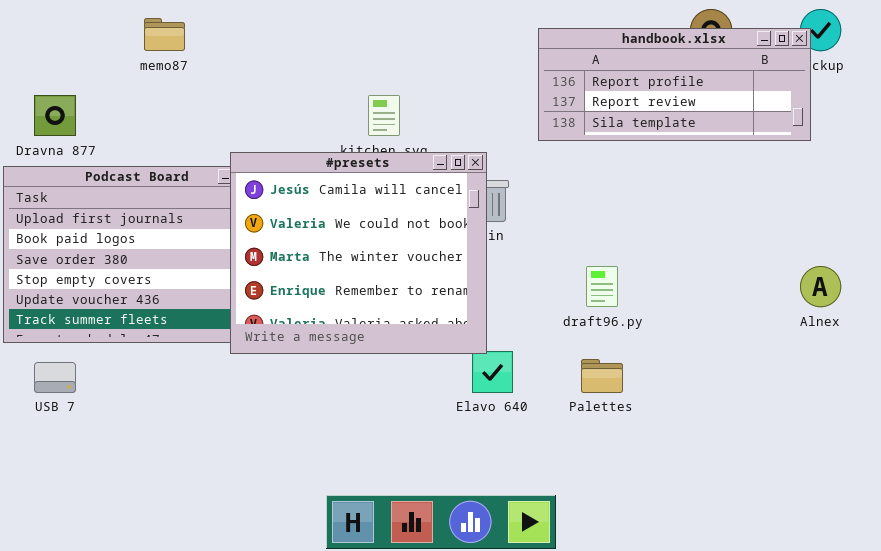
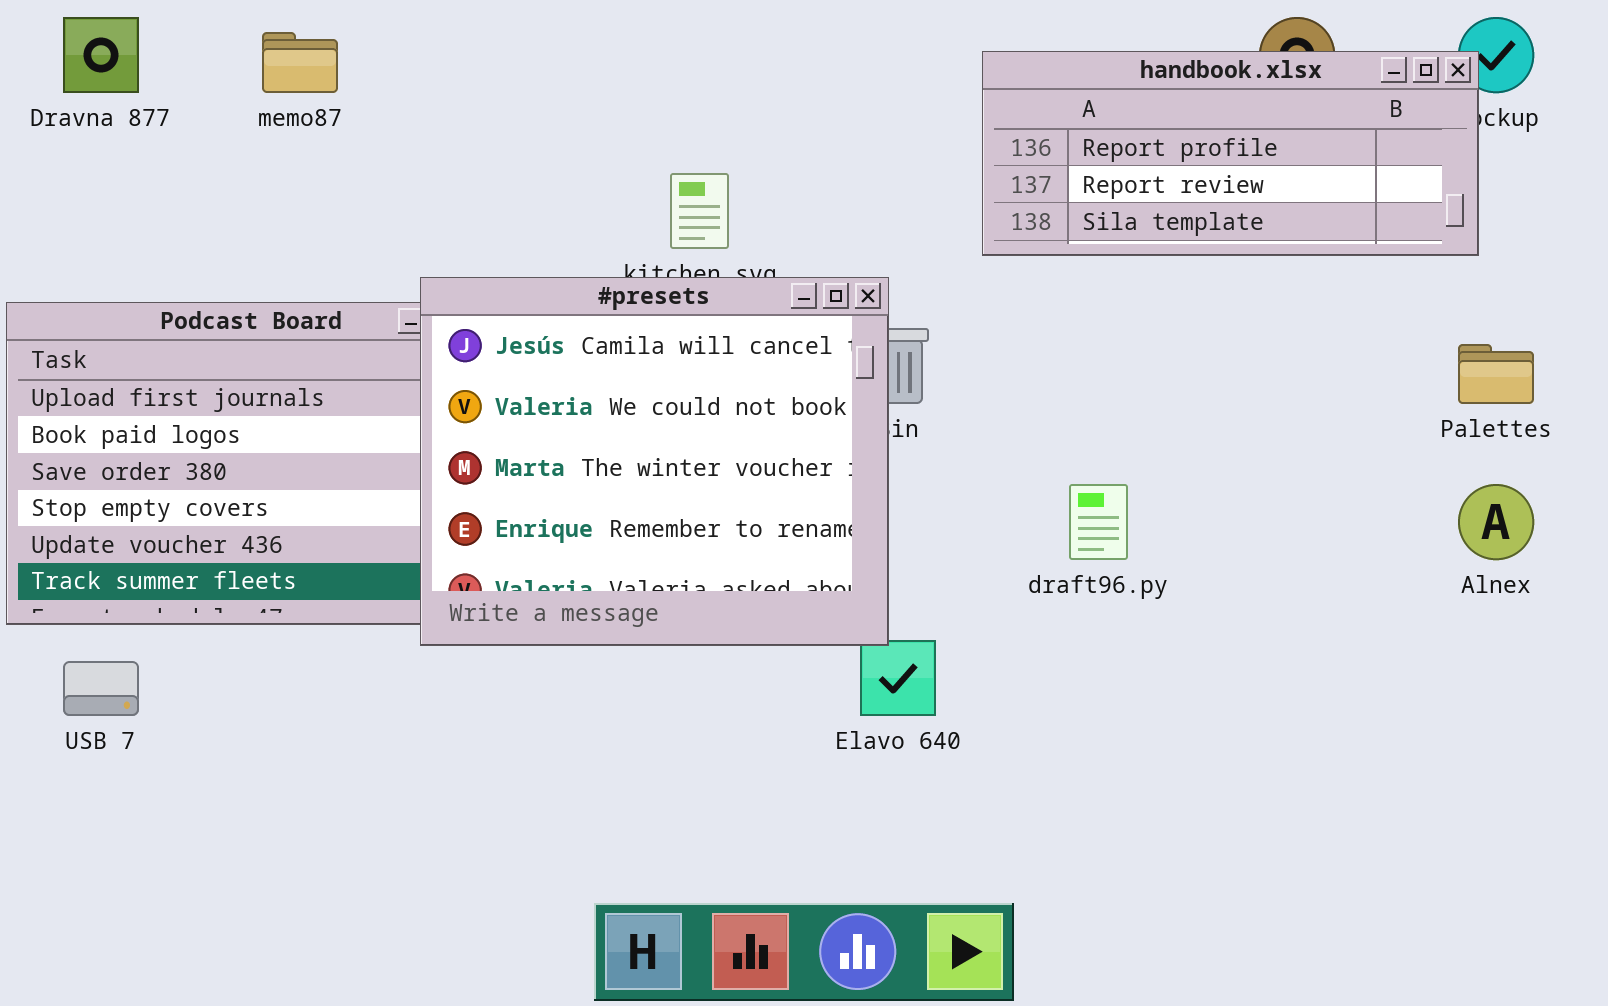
Dravna 877: [34,95,76,136] -> [63,17,139,93], moved
Palettes: [581,359,623,393] -> [1458,344,1534,404], moved

